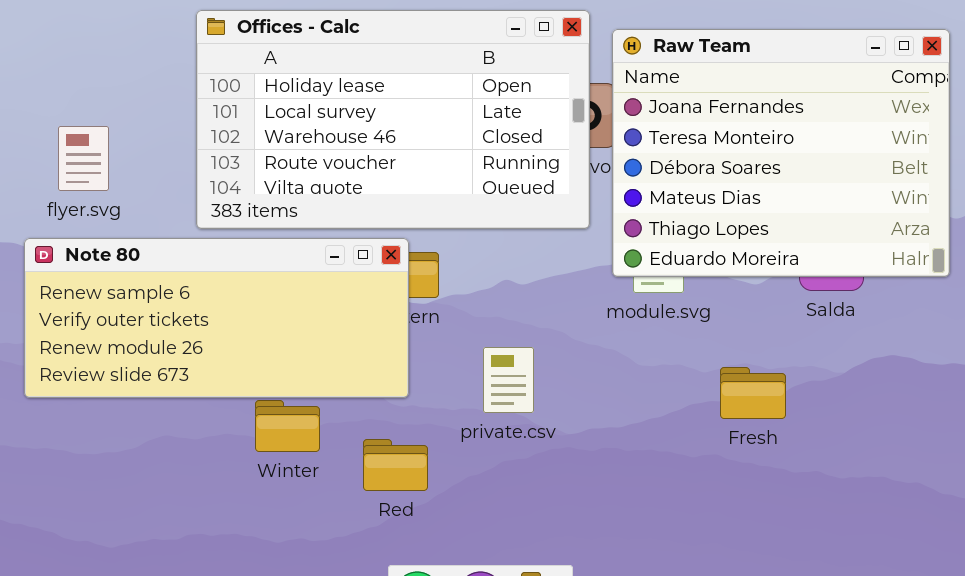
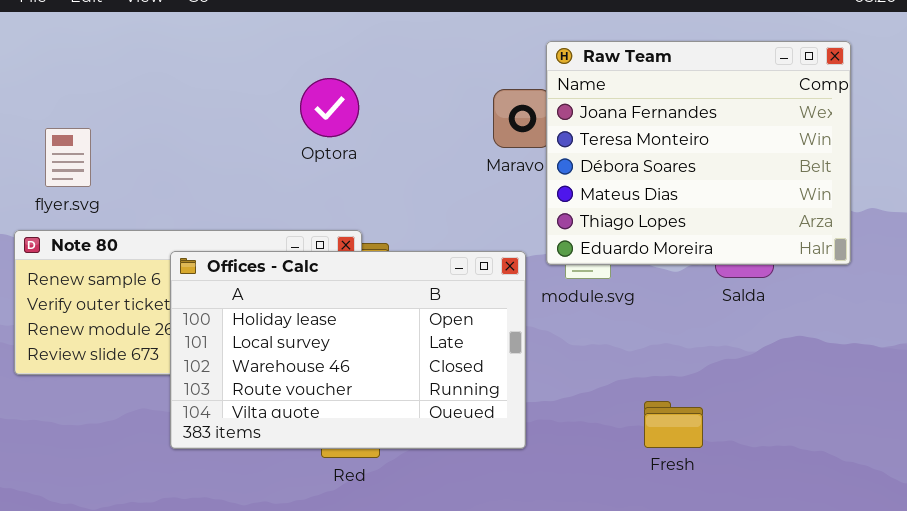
Offices - Calc: [196,10,590,229] -> [170,251,526,449], moved
Fresh: [720,367,786,419] -> [644,401,703,448], moved

